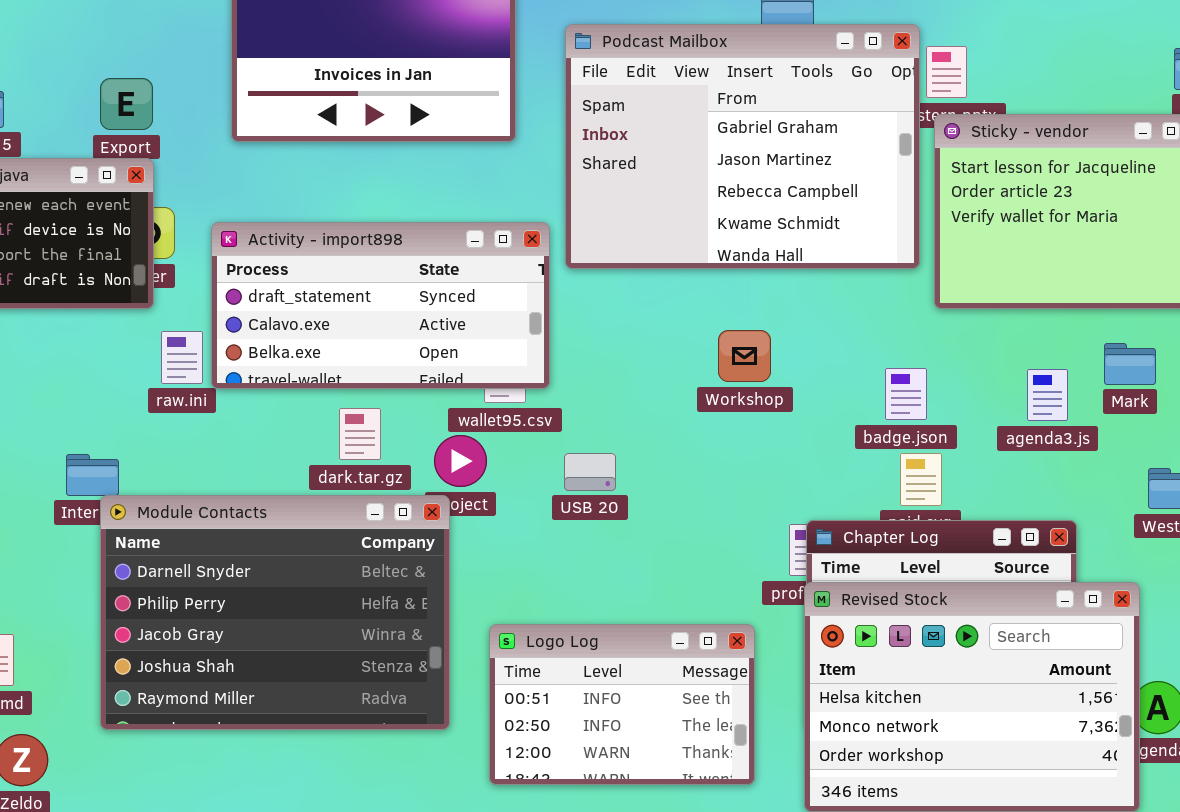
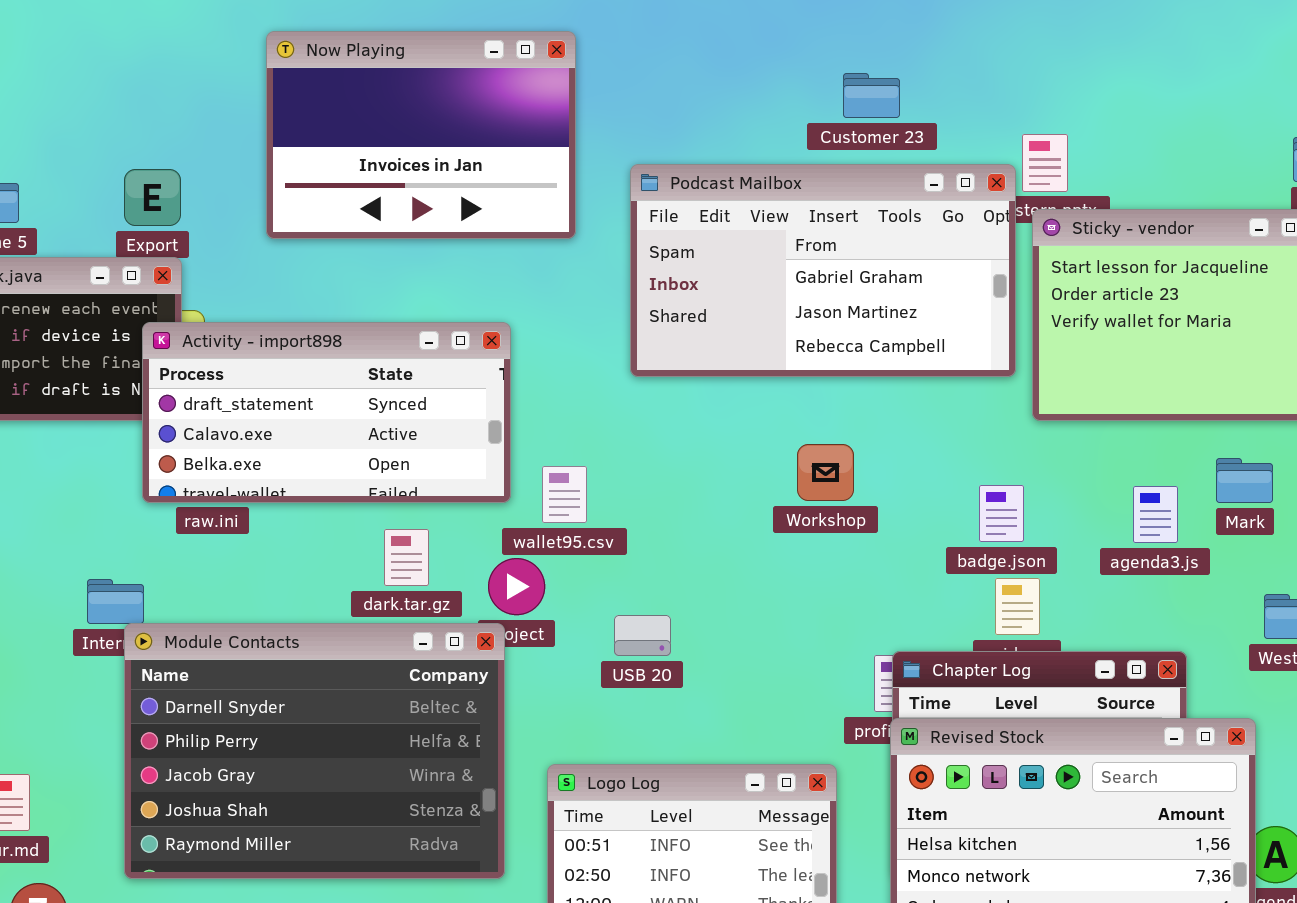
Podcast Mailbox: [565,24,920,269] -> [630,164,1016,377], resized
Activity - import898: [211,222,550,389] -> [142,322,511,503], moved
USB 20: [564,453,616,491] -> [614,615,671,656], moved

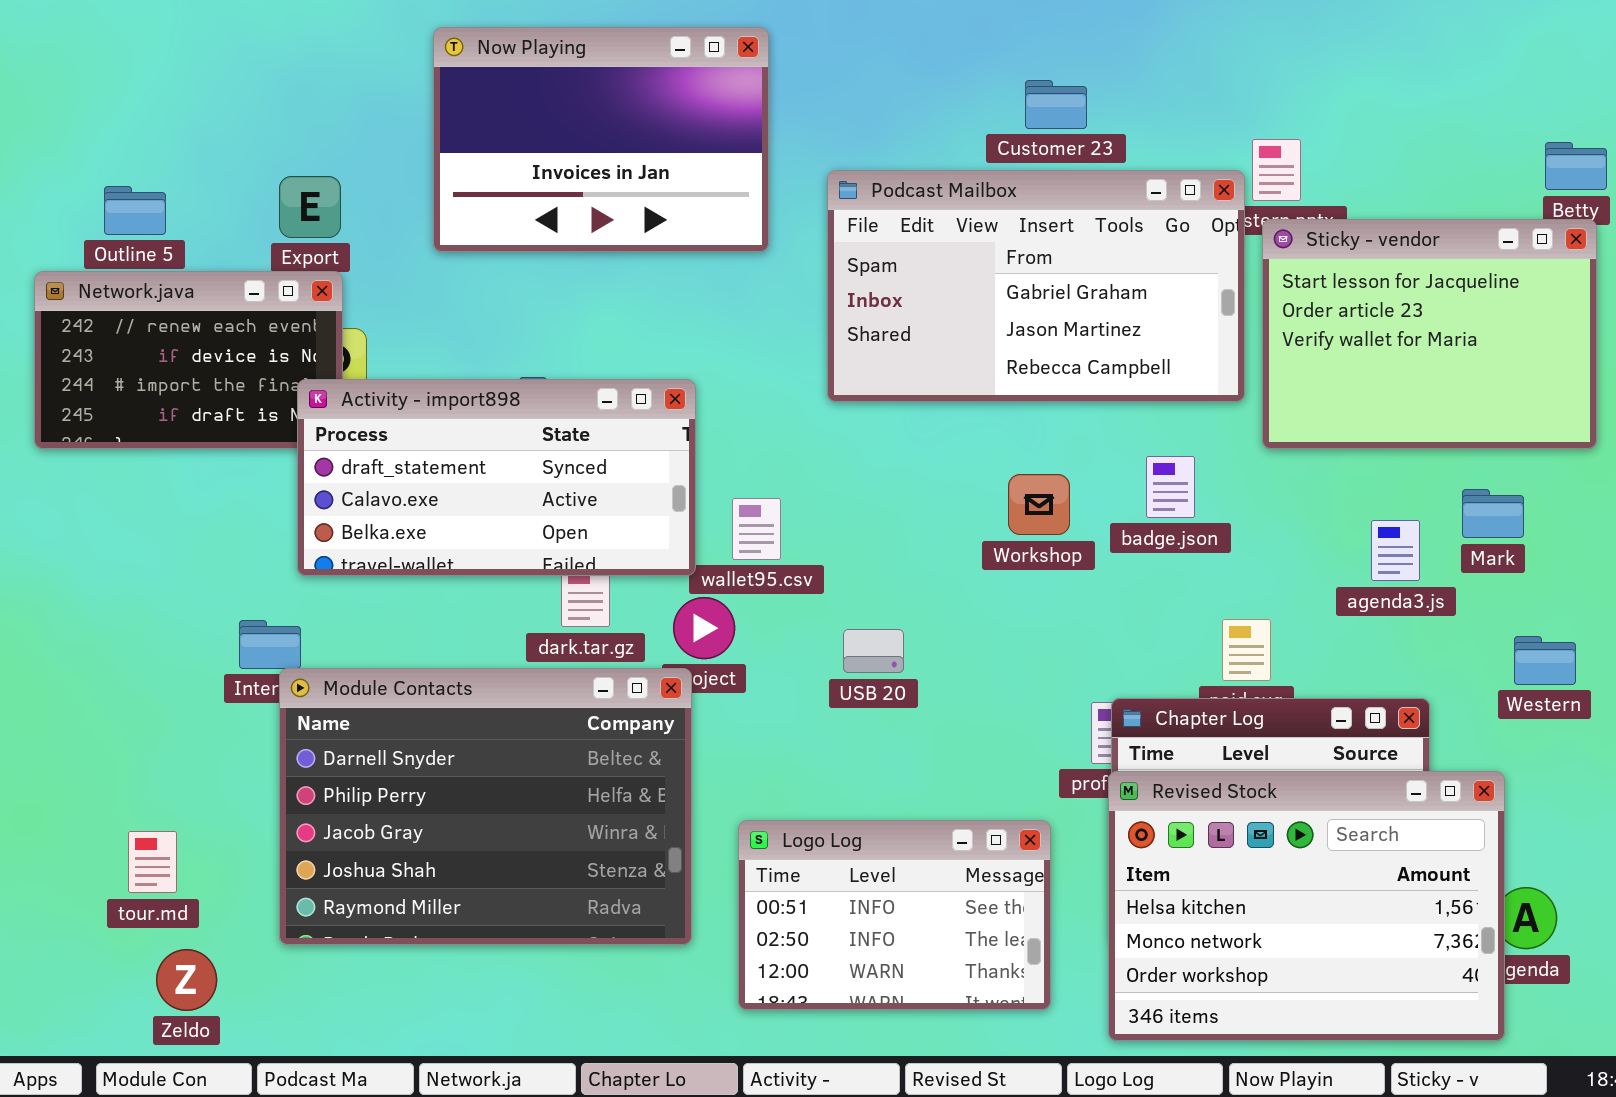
Customer 23: [843,73,900,118] -> [1025,80,1087,129], moved
Activity - import898: [142,322,511,503] -> [297,379,696,576], moved
badge.json: [979,485,1024,542] -> [1146,456,1195,518], moved
USB 20: [614,615,671,656] -> [843,629,904,673], moved

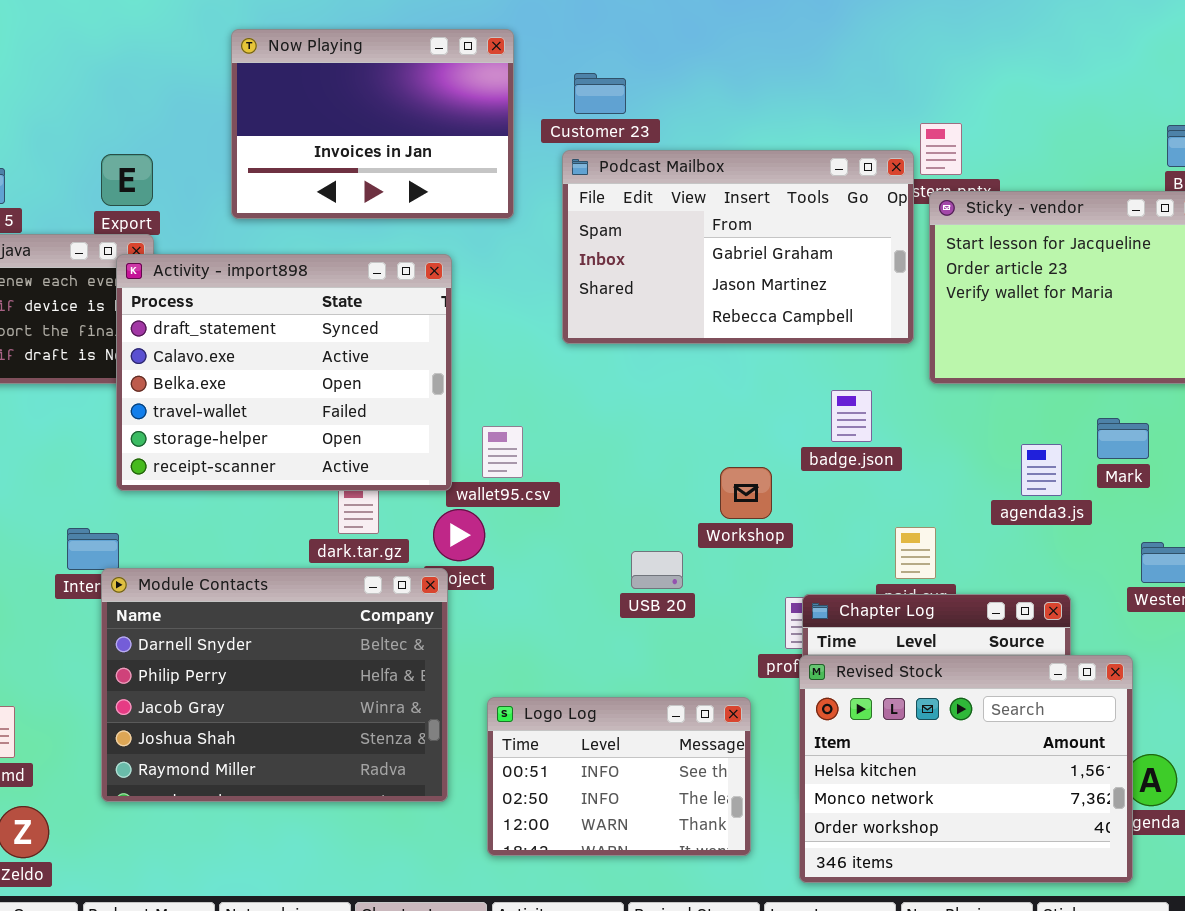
Customer 23: [1025,80,1087,129] -> [574,73,626,114], moved
Activity - import898: [297,379,696,576] -> [116,254,452,491], resized
Workshop: [1008,474,1070,535] -> [720,467,772,519], moved
USB 20: [843,629,904,673] -> [631,551,683,589], moved

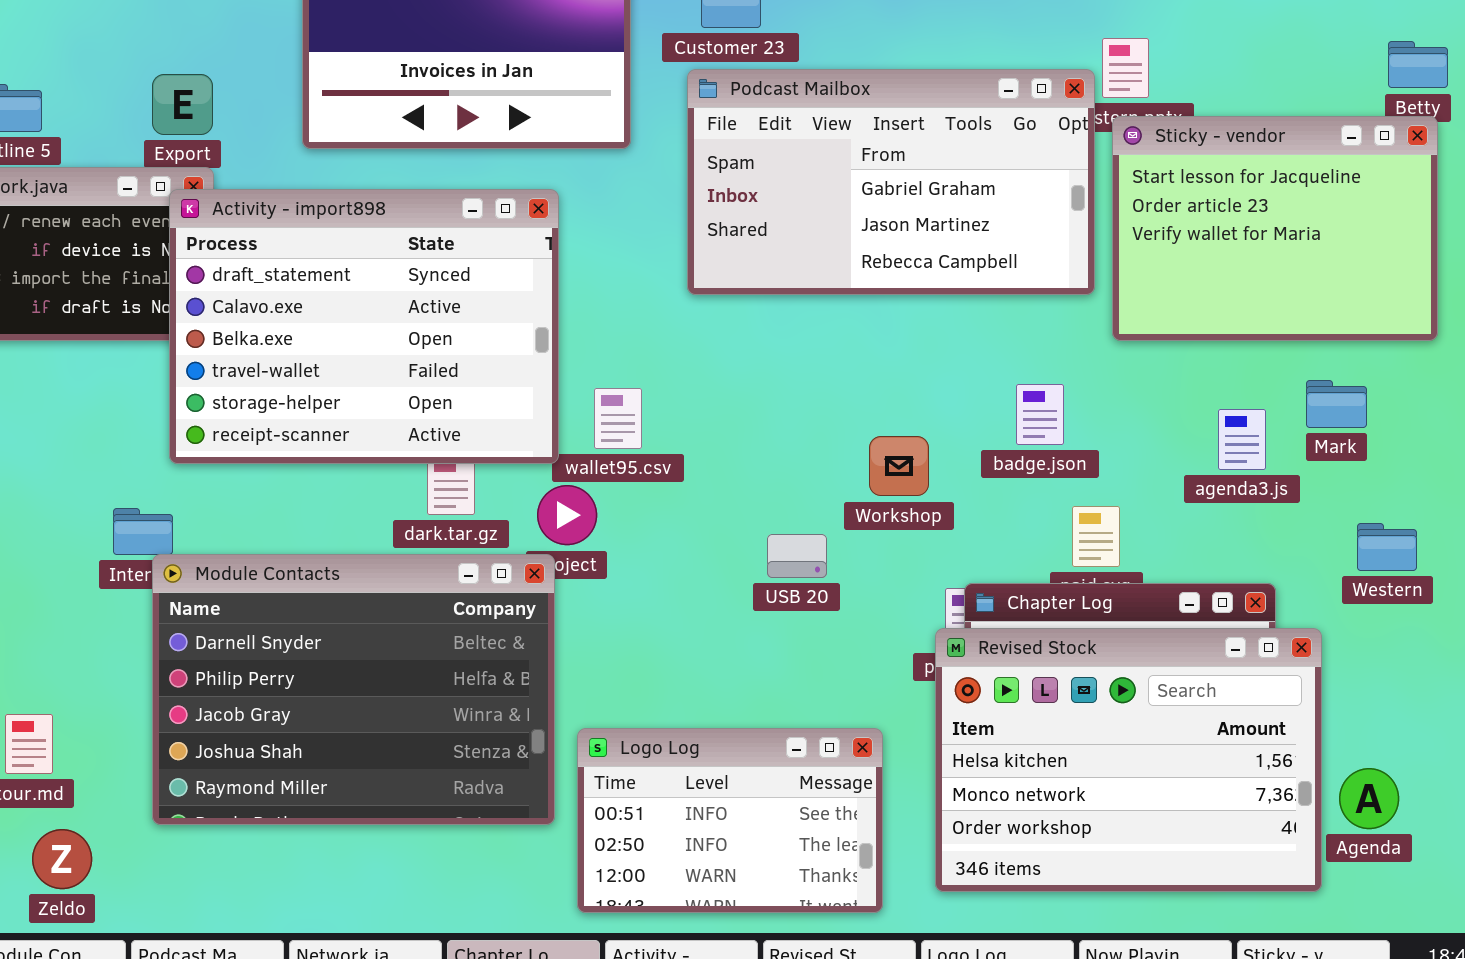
badge.json: [831,390,872,442] -> [1016,384,1064,445], moved
Revised Stock: [799,655,1133,883] -> [935,628,1322,892], moved
Logo Log: [487,697,751,856] -> [577,728,883,913], moved

